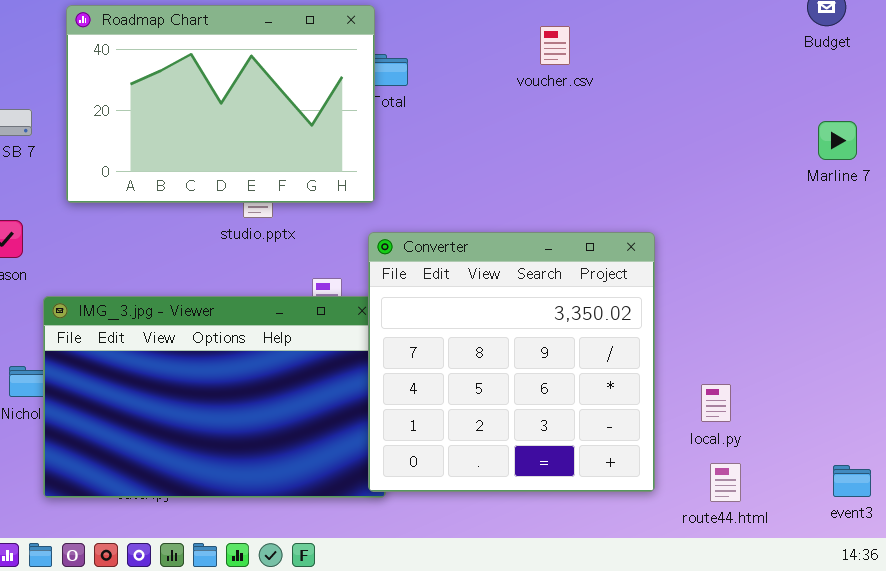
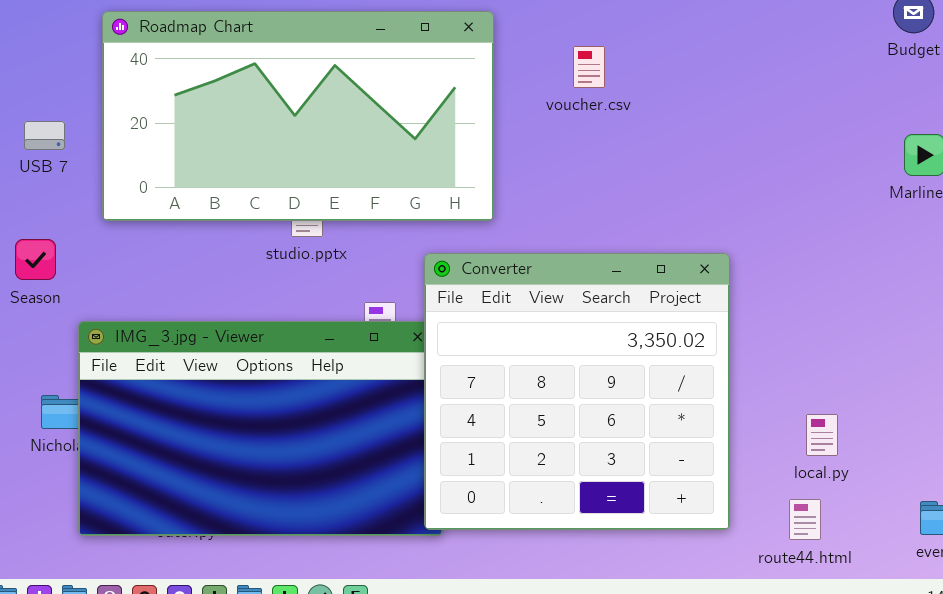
Roadmap Chart: [66,5,375,203] -> [102,11,494,221], resized
voucher.csv: [540,26,570,65] -> [573,46,605,88], moved
local.py: [701,384,731,422] -> [806,414,838,456], moved

